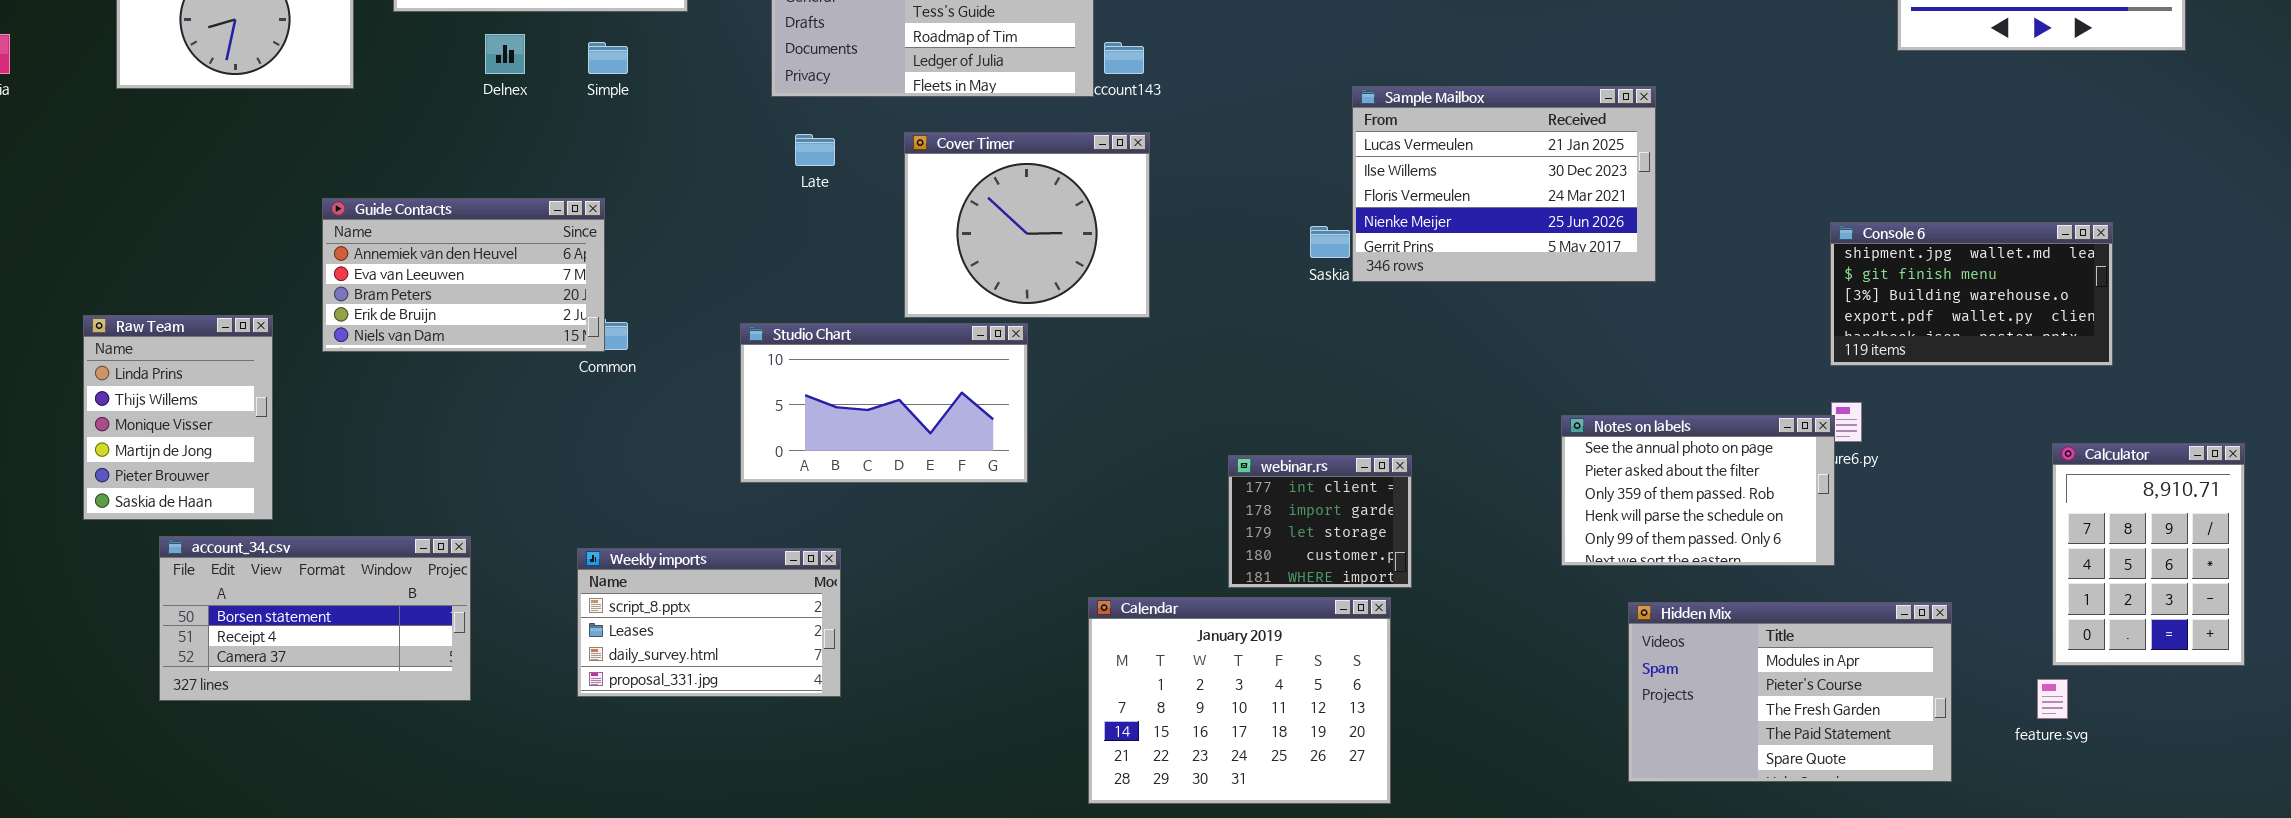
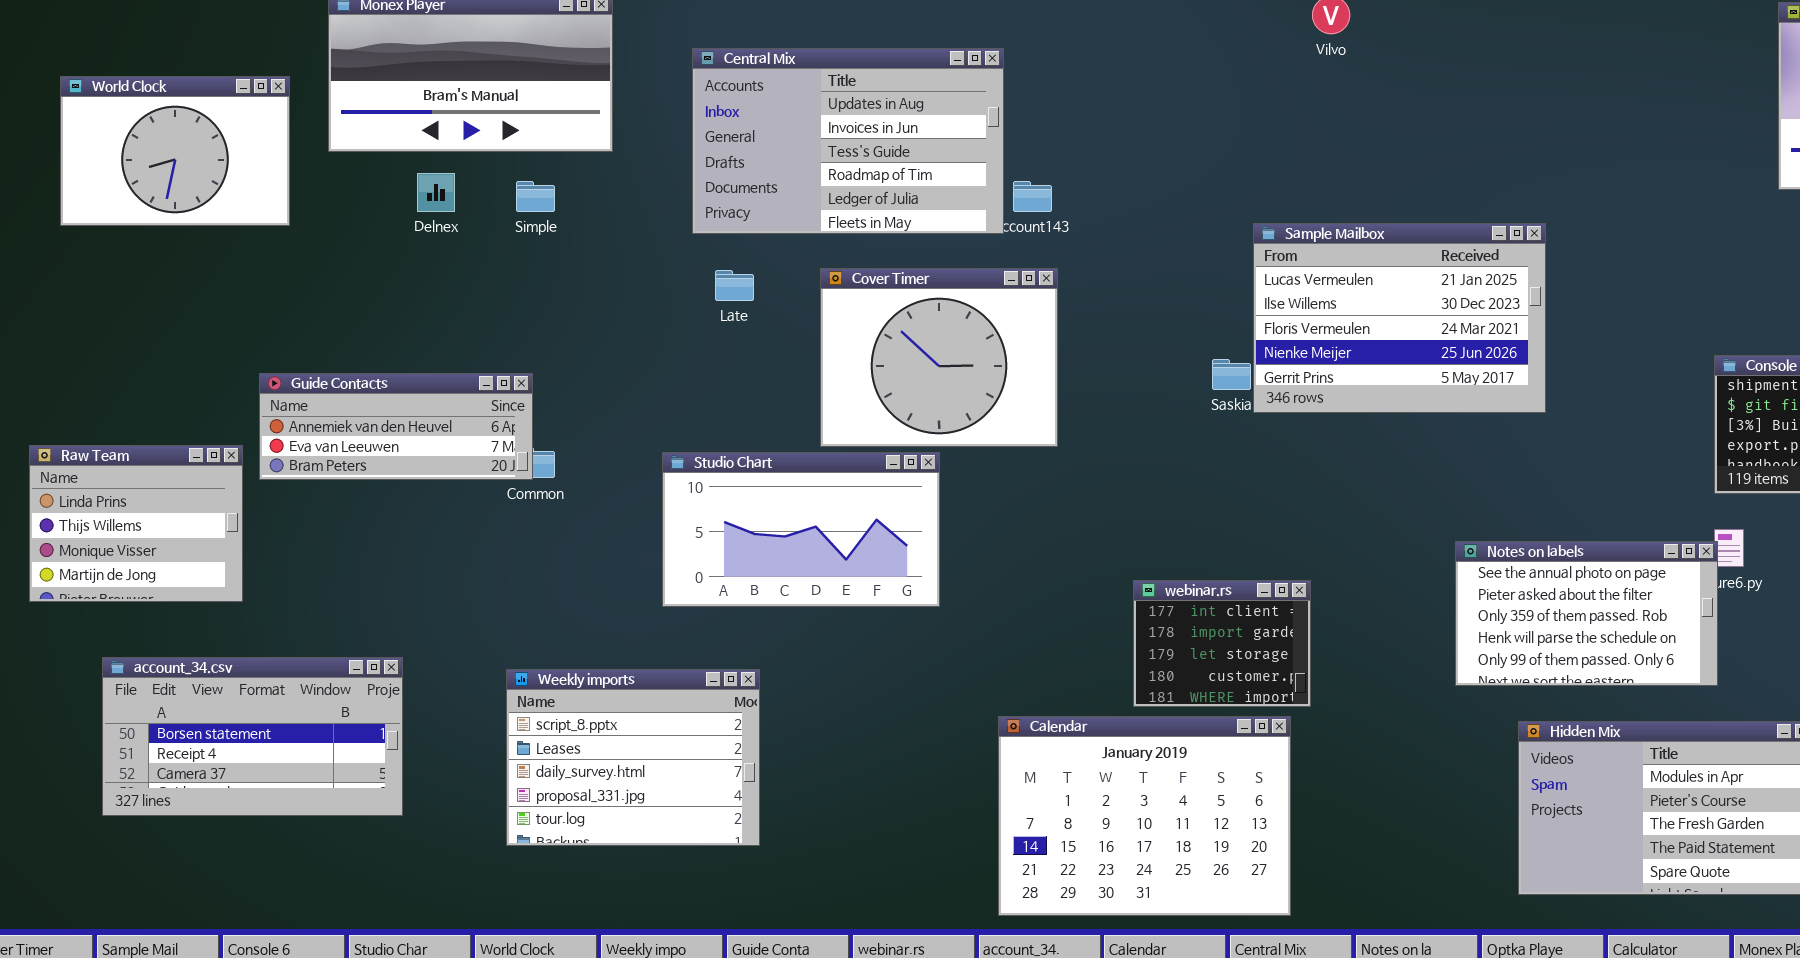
Guide Contacts: [322,198,605,352] -> [259,373,533,480], resized
Raw Team: [83,315,273,520] -> [29,445,243,602], resized
Weekly imports: [577,548,841,697] -> [506,669,760,846], resized

